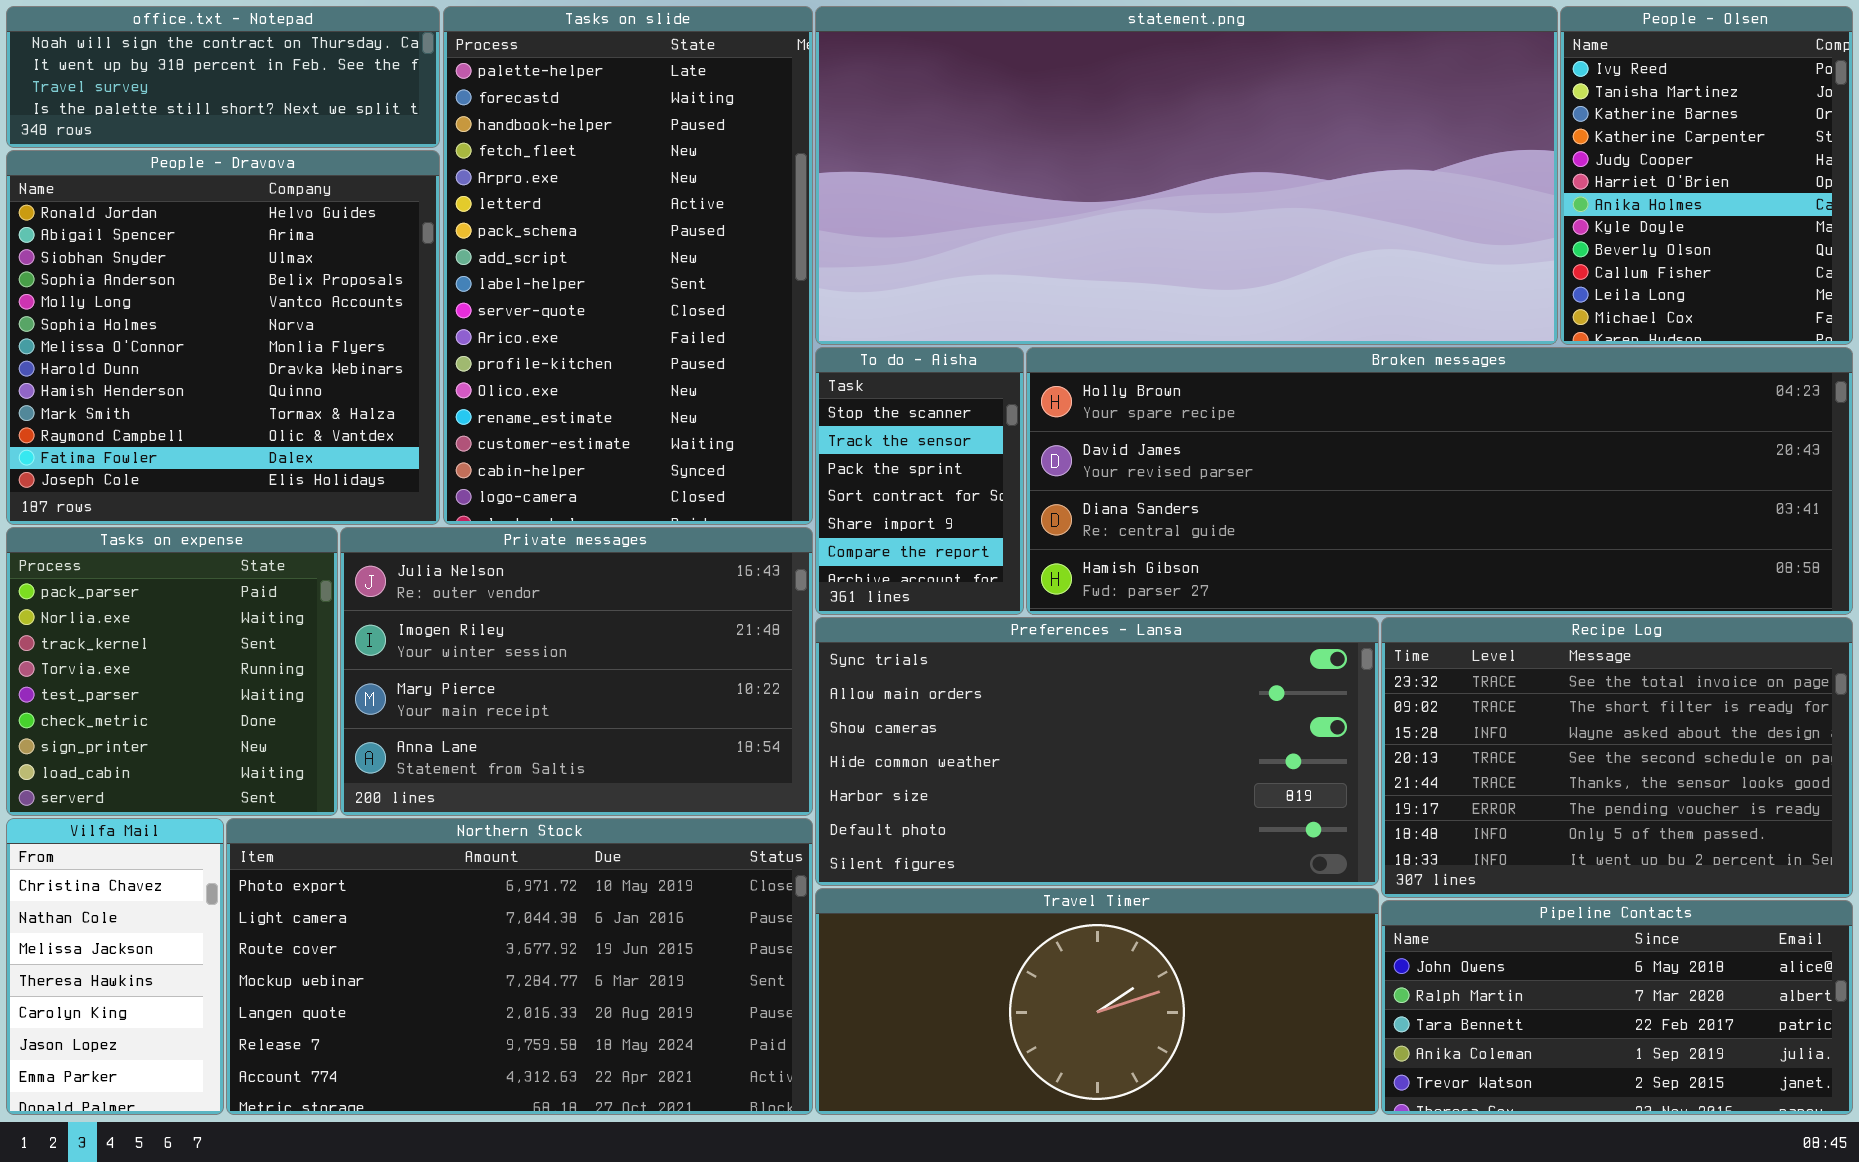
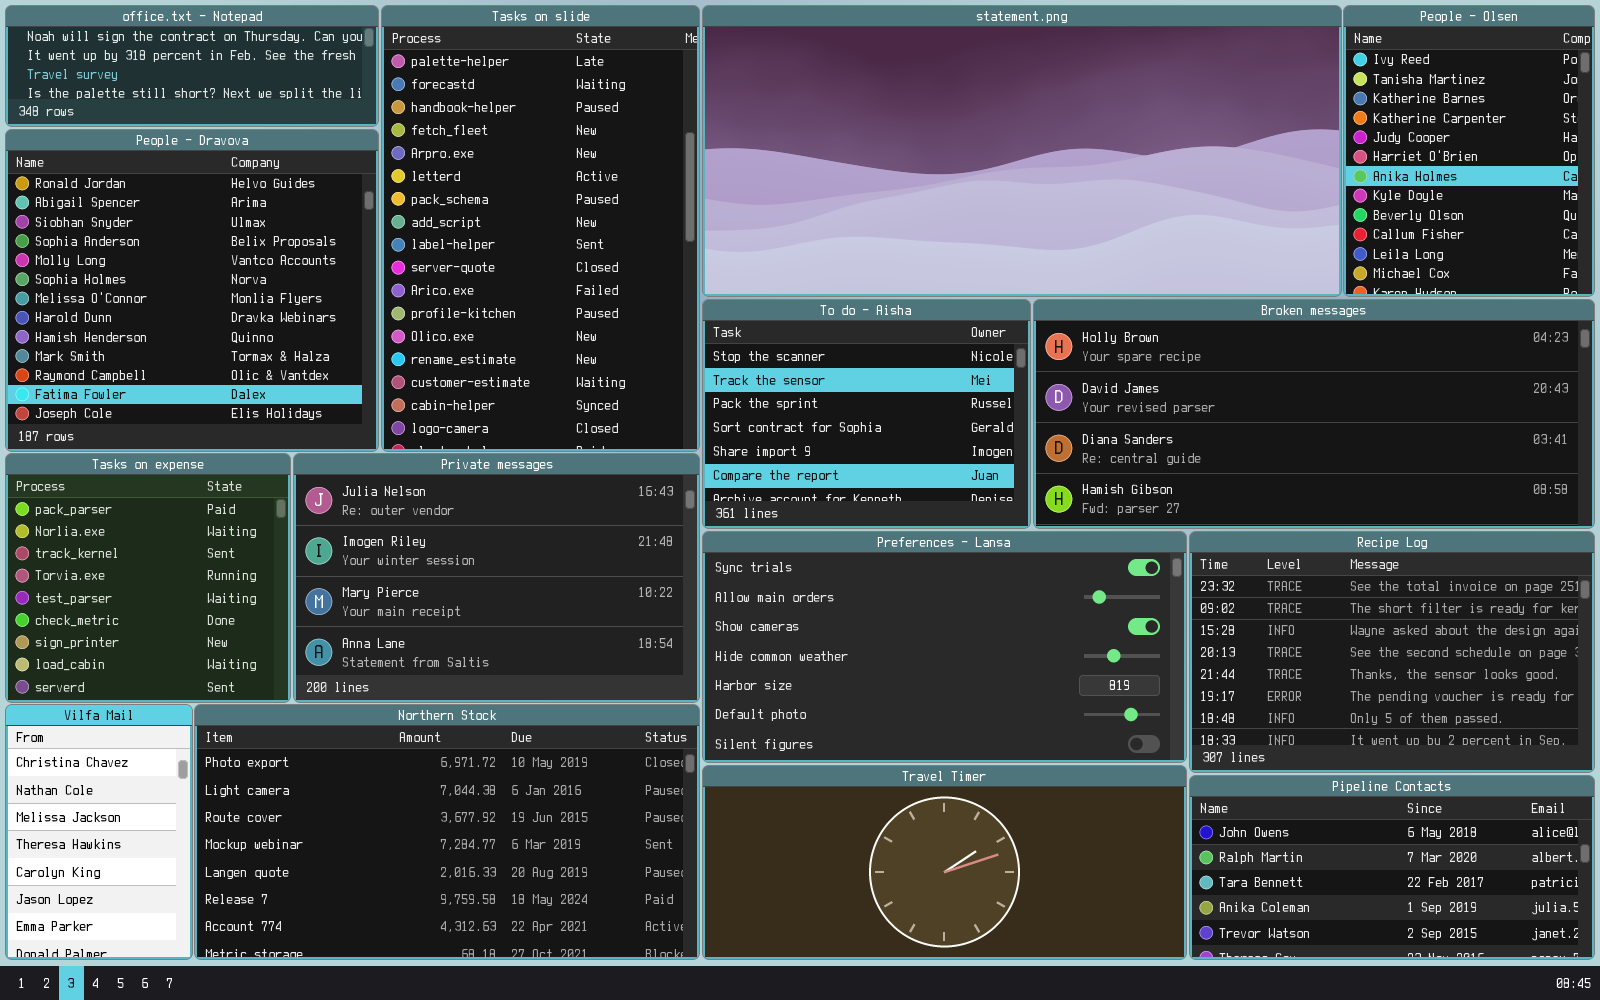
To do - Aisha: [815,347,1024,615] -> [702,299,1031,529], resized
Broken messages: [1026,347,1853,615] -> [1033,299,1595,529], resized

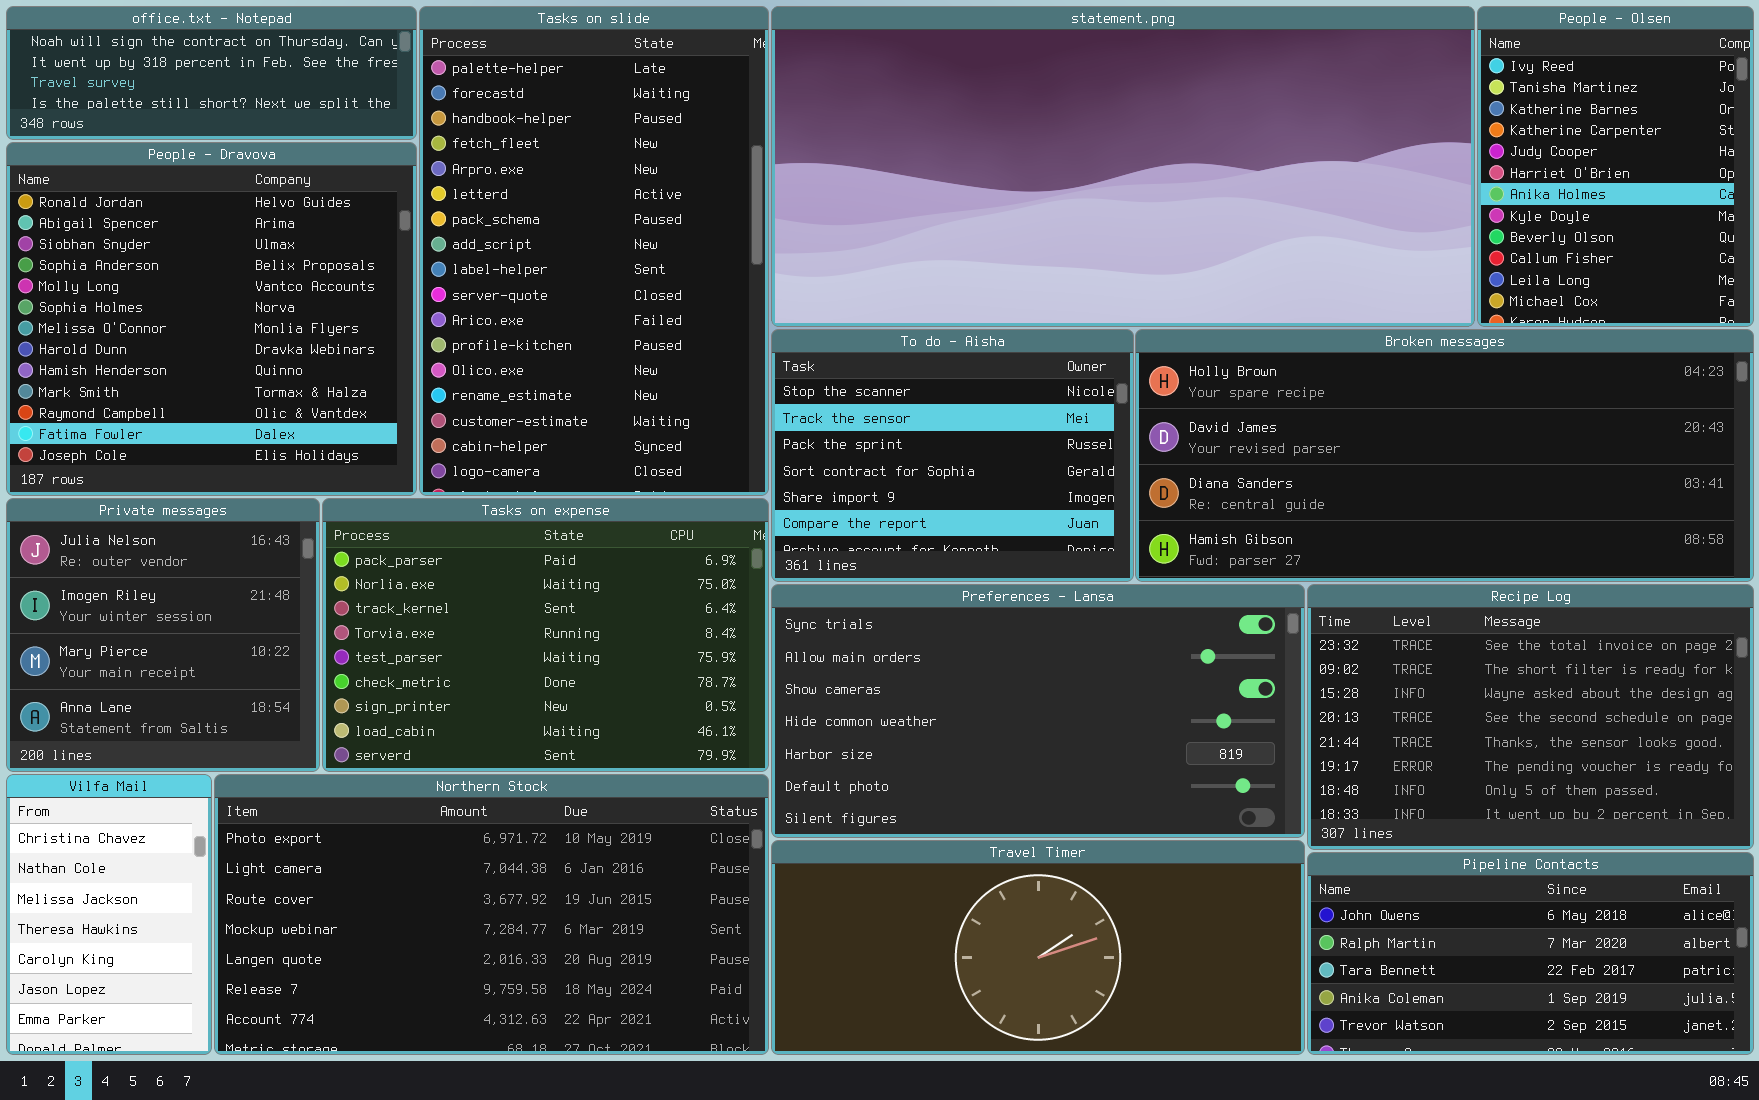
Tasks on expense: [5,453,291,703] -> [322,498,769,772], moved, resized
Private messages: [293,453,700,703] -> [6,498,320,772], moved, resized

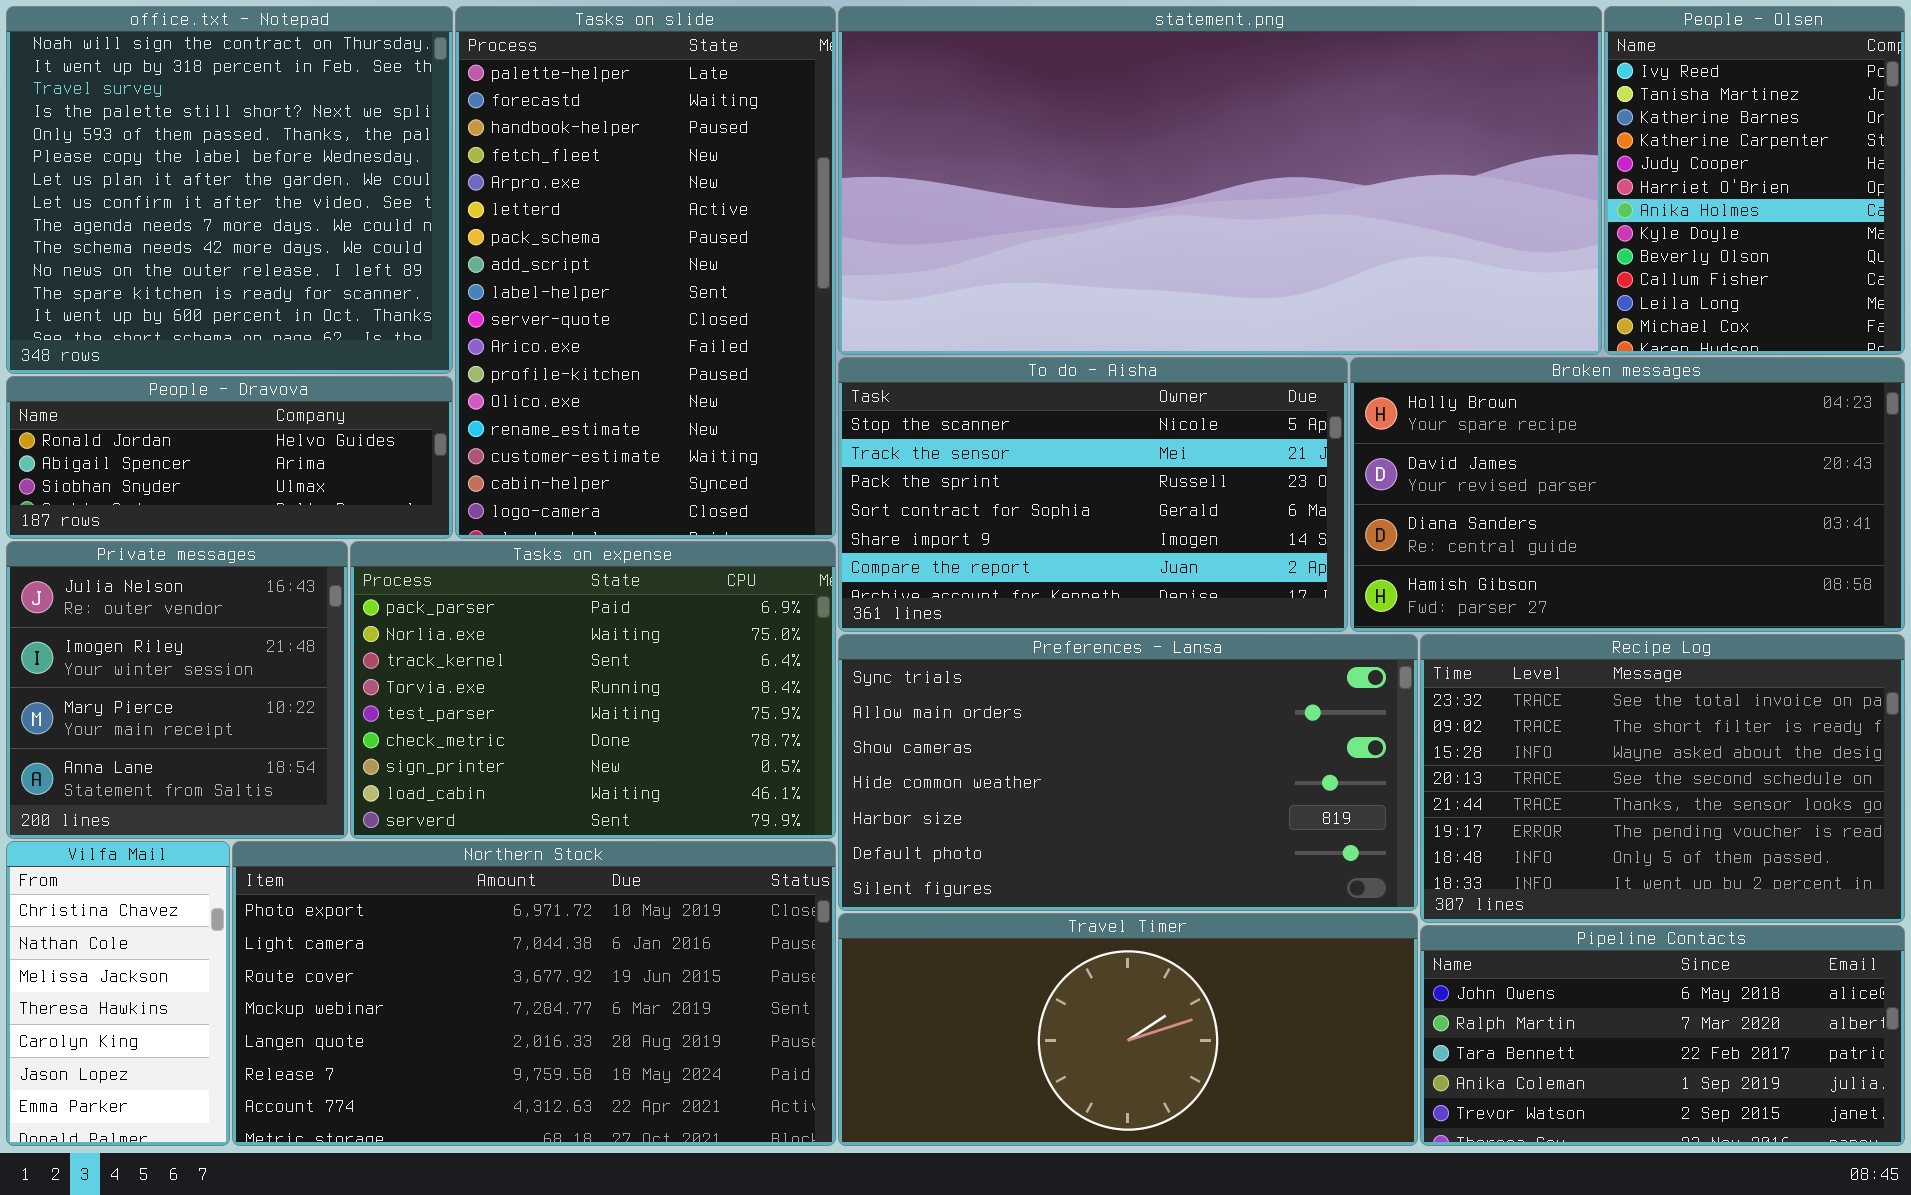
office.txt - Notepad: [6,6,417,140] -> [6,6,453,374], resized
People - Dravova: [6,142,417,496] -> [6,376,453,539], resized
To do - Aisha: [771,329,1134,582] -> [838,357,1348,632], resized
Broken messages: [1135,329,1754,582] -> [1350,357,1905,632], resized

